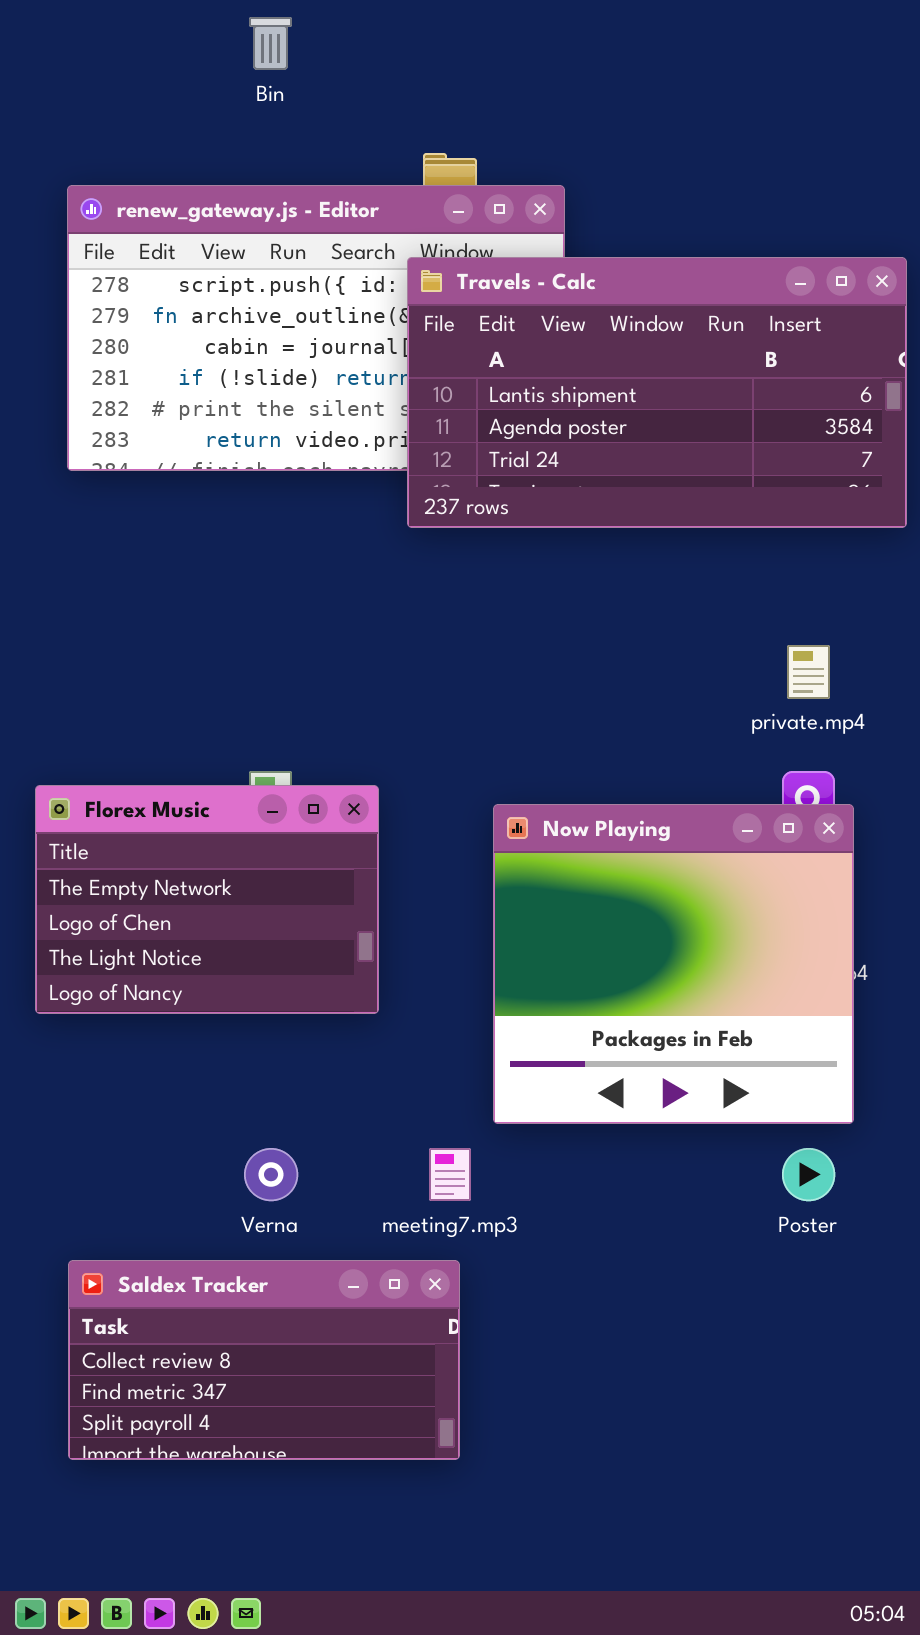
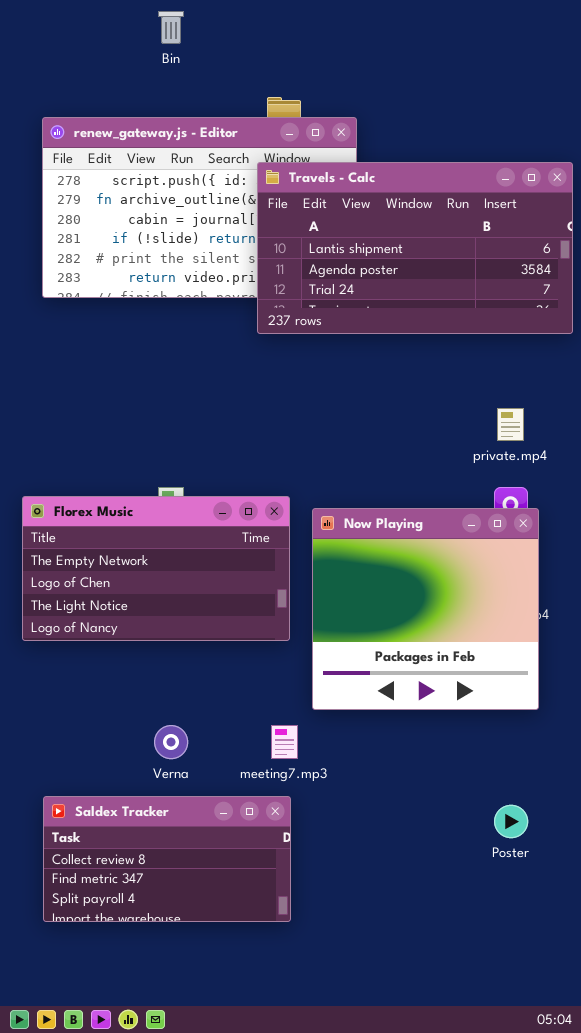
Florex Music: [35,785,379,1014] -> [22,496,290,641], resized
Poster: [782,1148,835,1201] -> [494,805,528,838], moved

